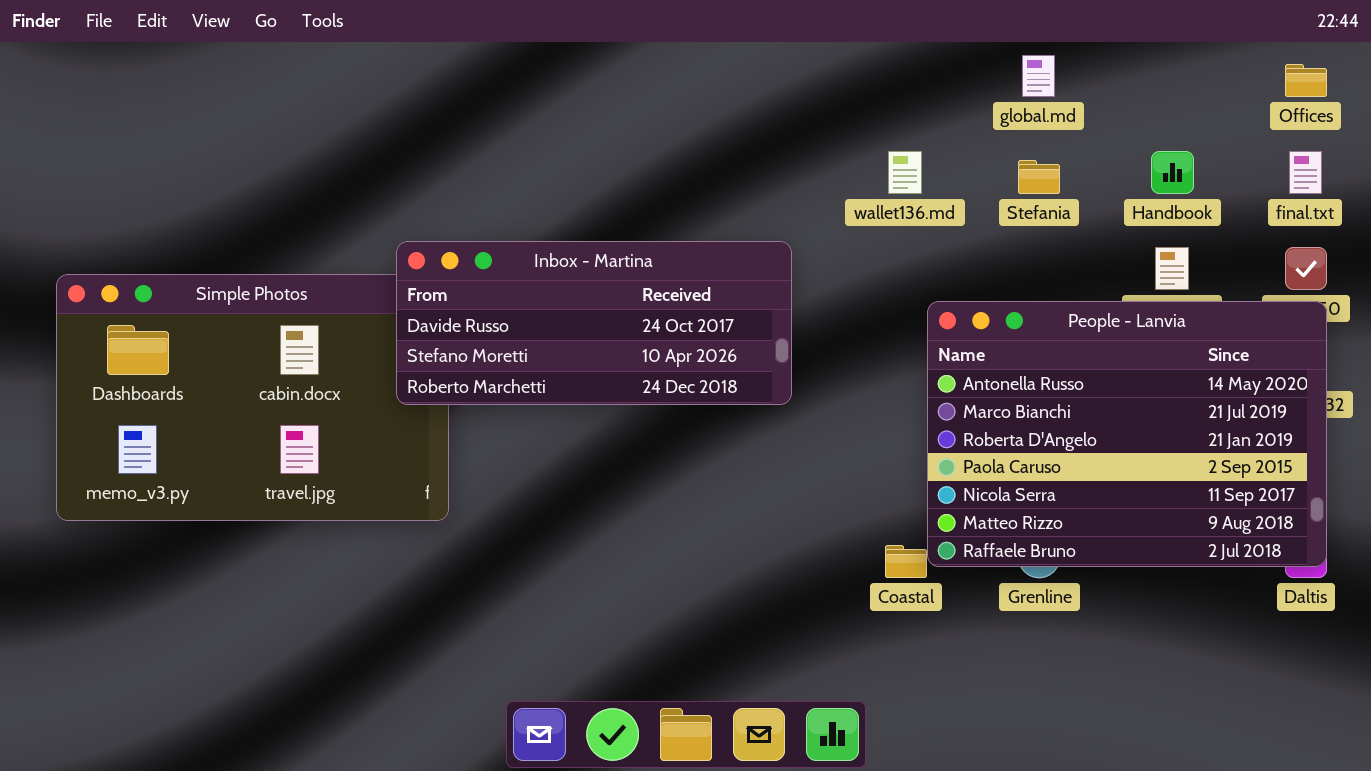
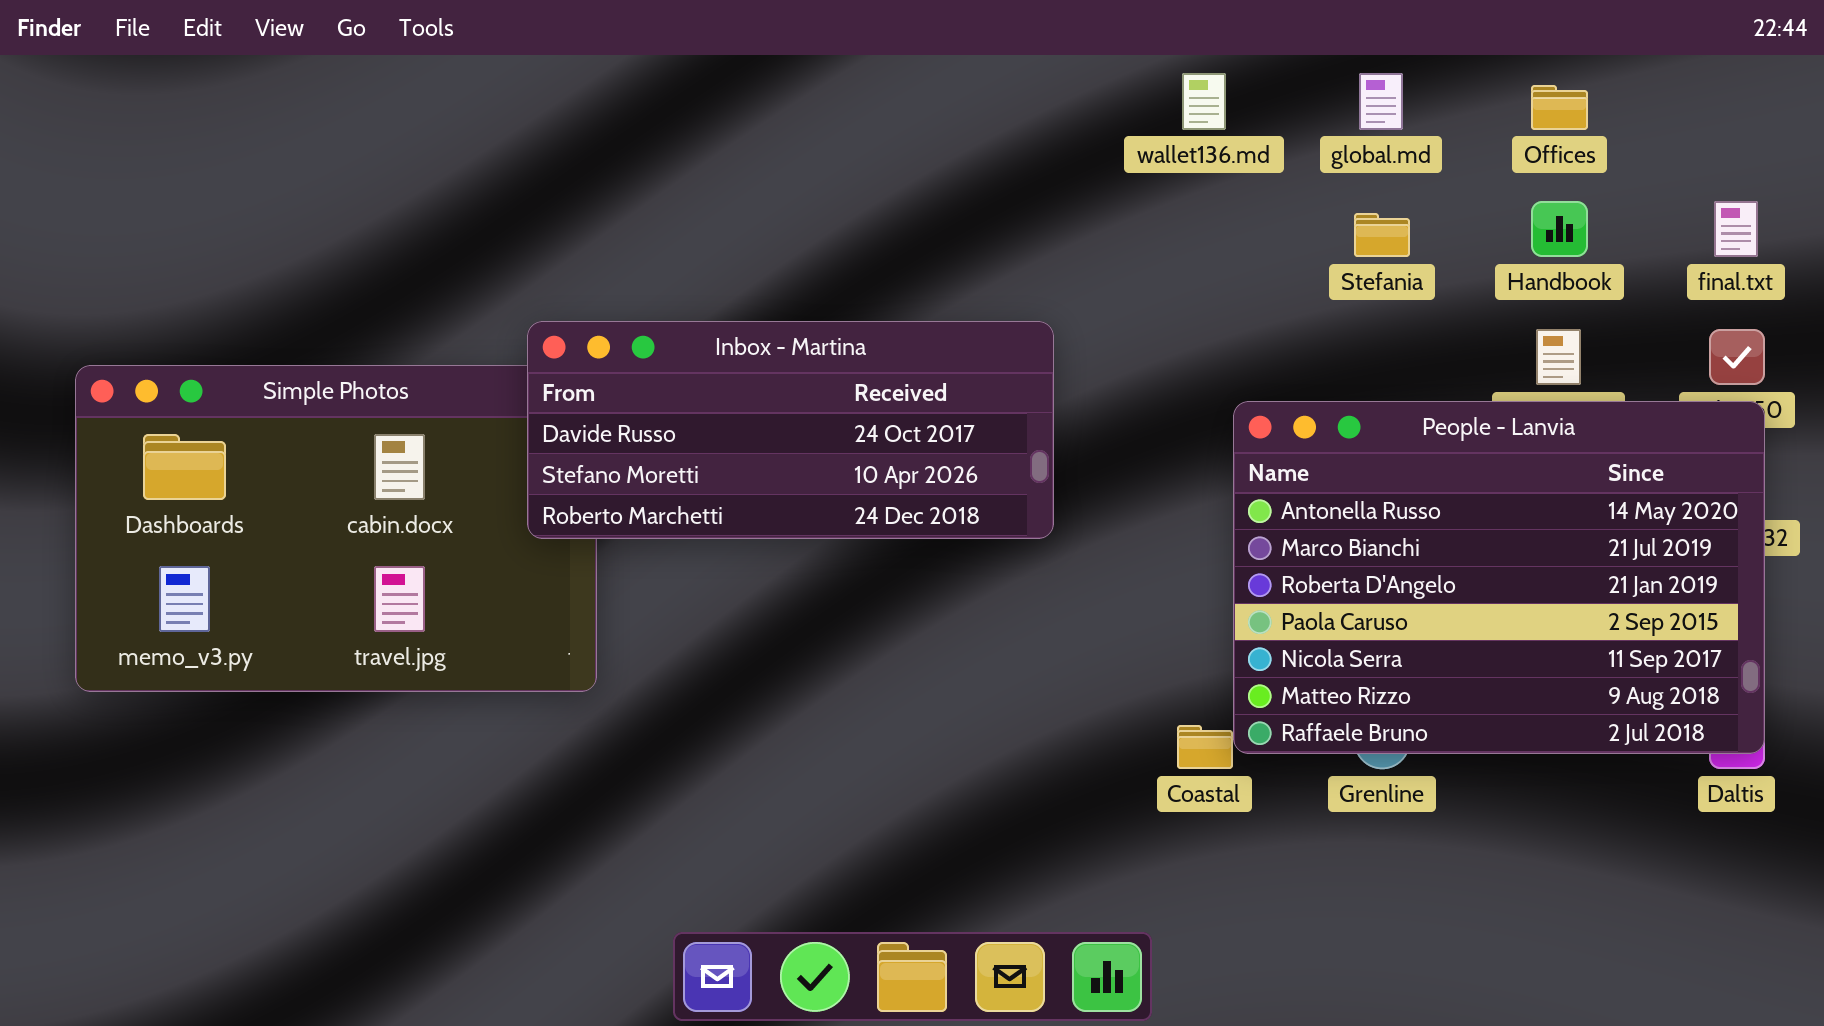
Offices: [1285,64,1327,97] -> [1531,85,1588,130], moved
wallet136.md: [888,151,922,194] -> [1182,73,1226,130], moved

